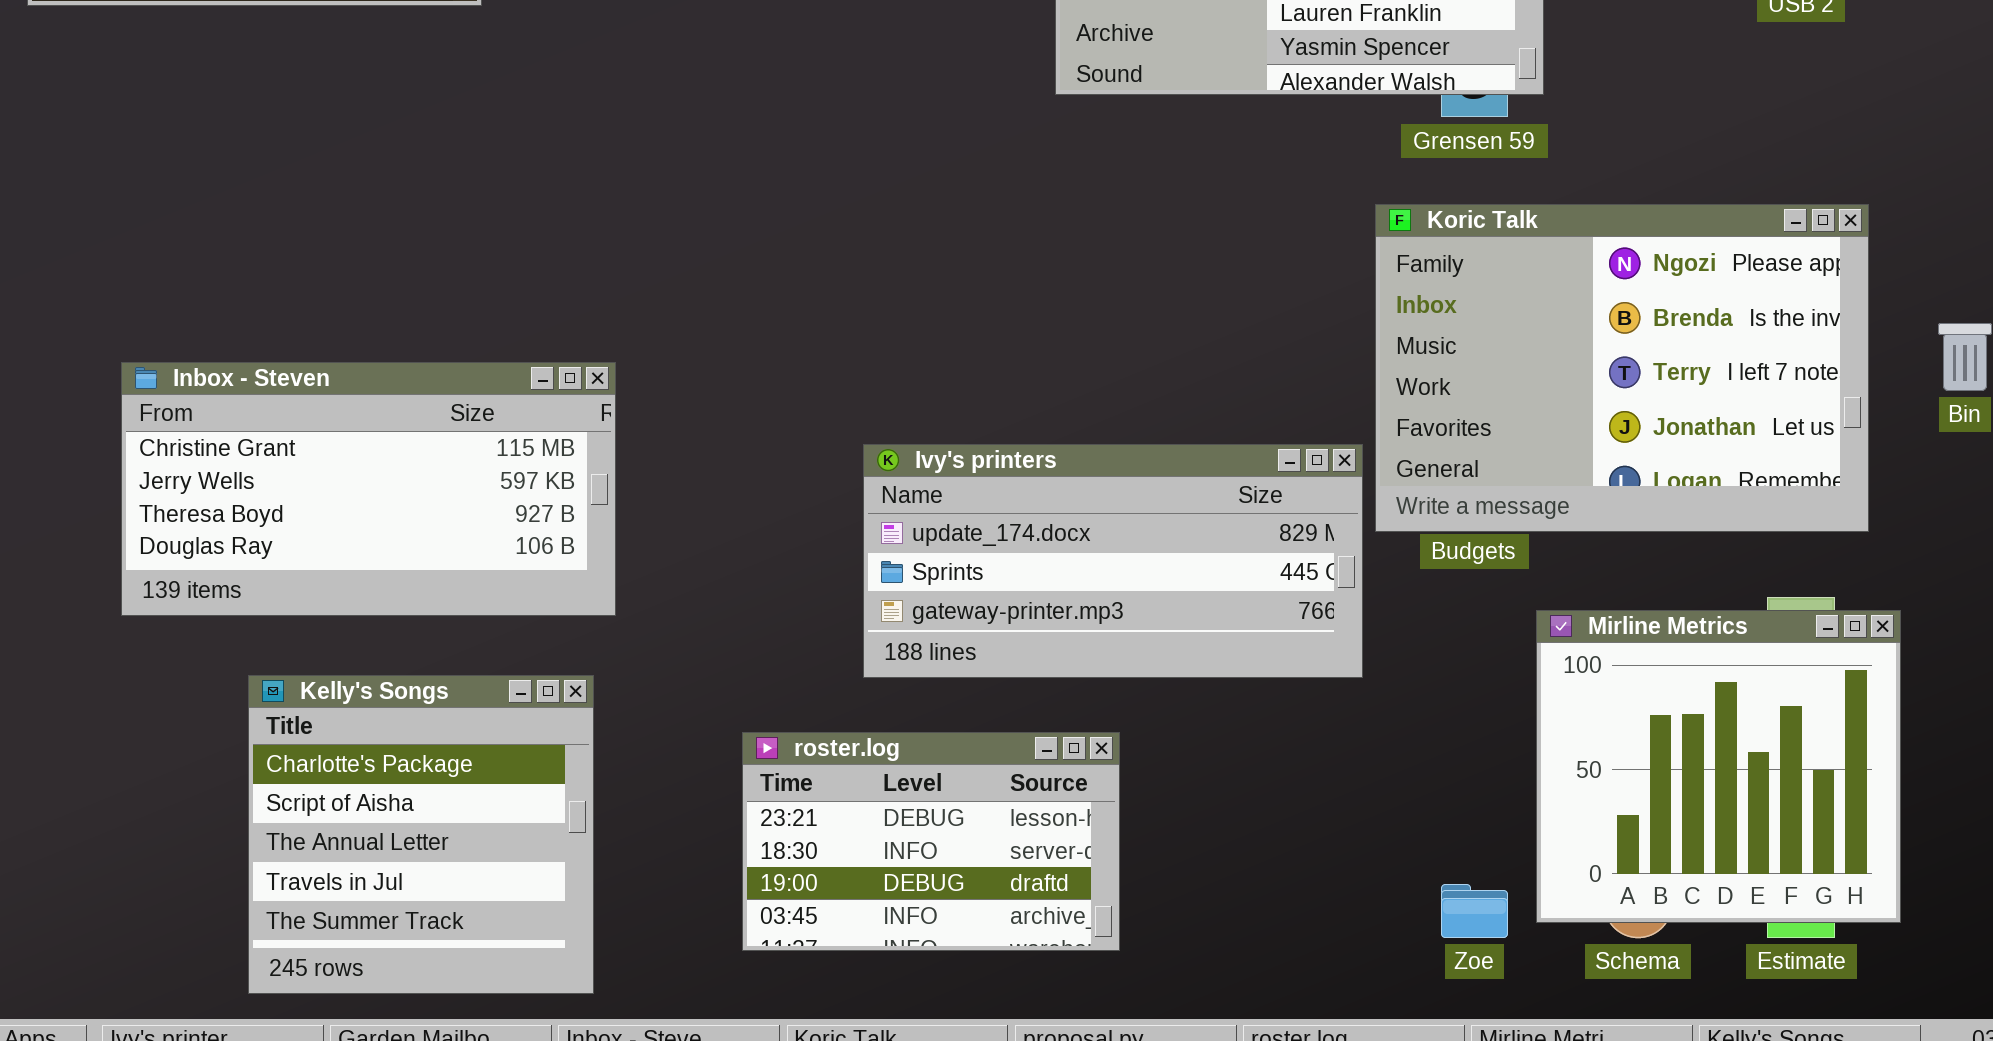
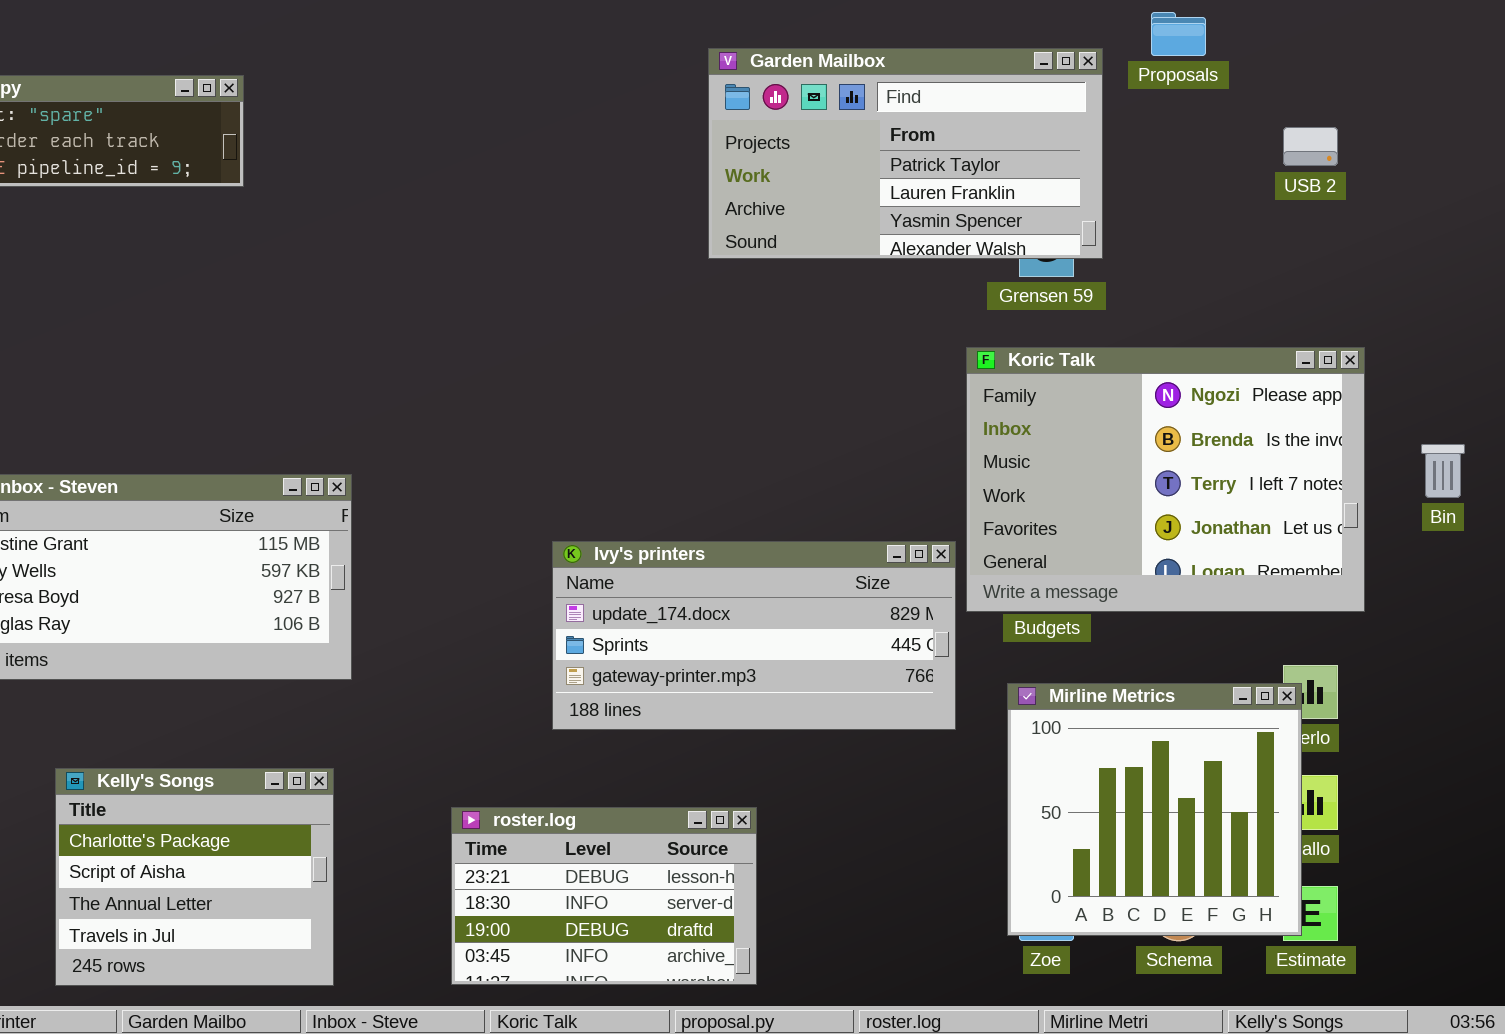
Mirline Metrics: [1536,610,1901,923] -> [1007,683,1302,936], moved
Kelly's Songs: [248,675,594,994] -> [55,768,334,986], resized
roster.log: [742,732,1120,951] -> [451,807,757,985], moved

